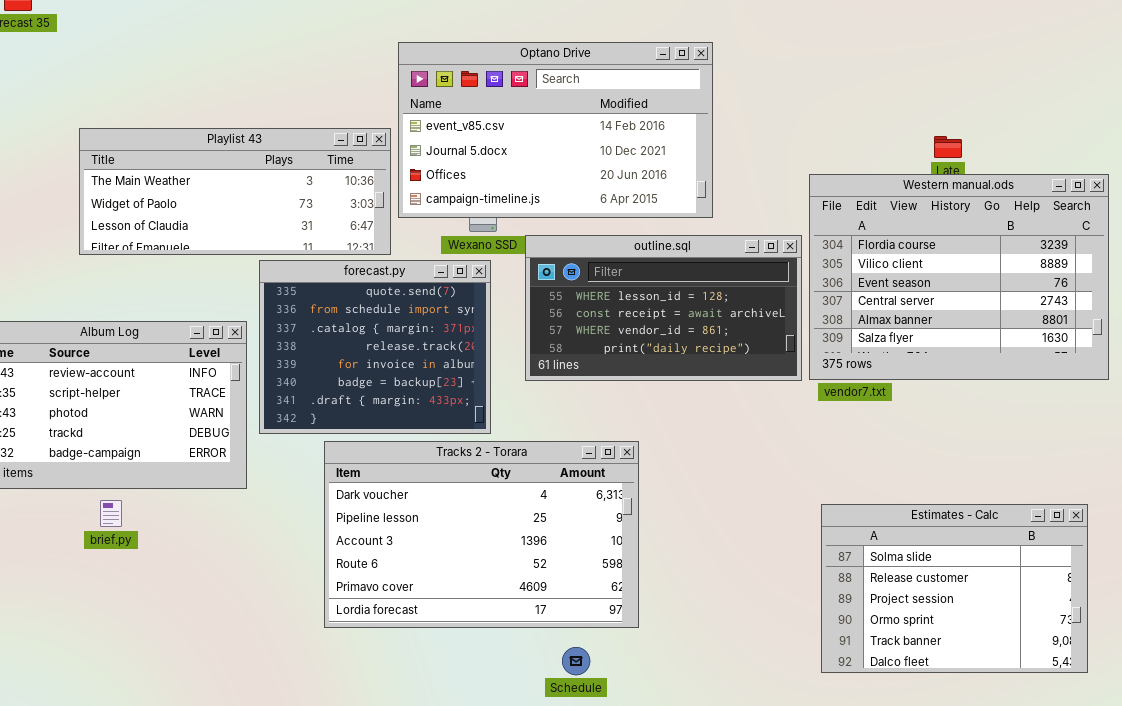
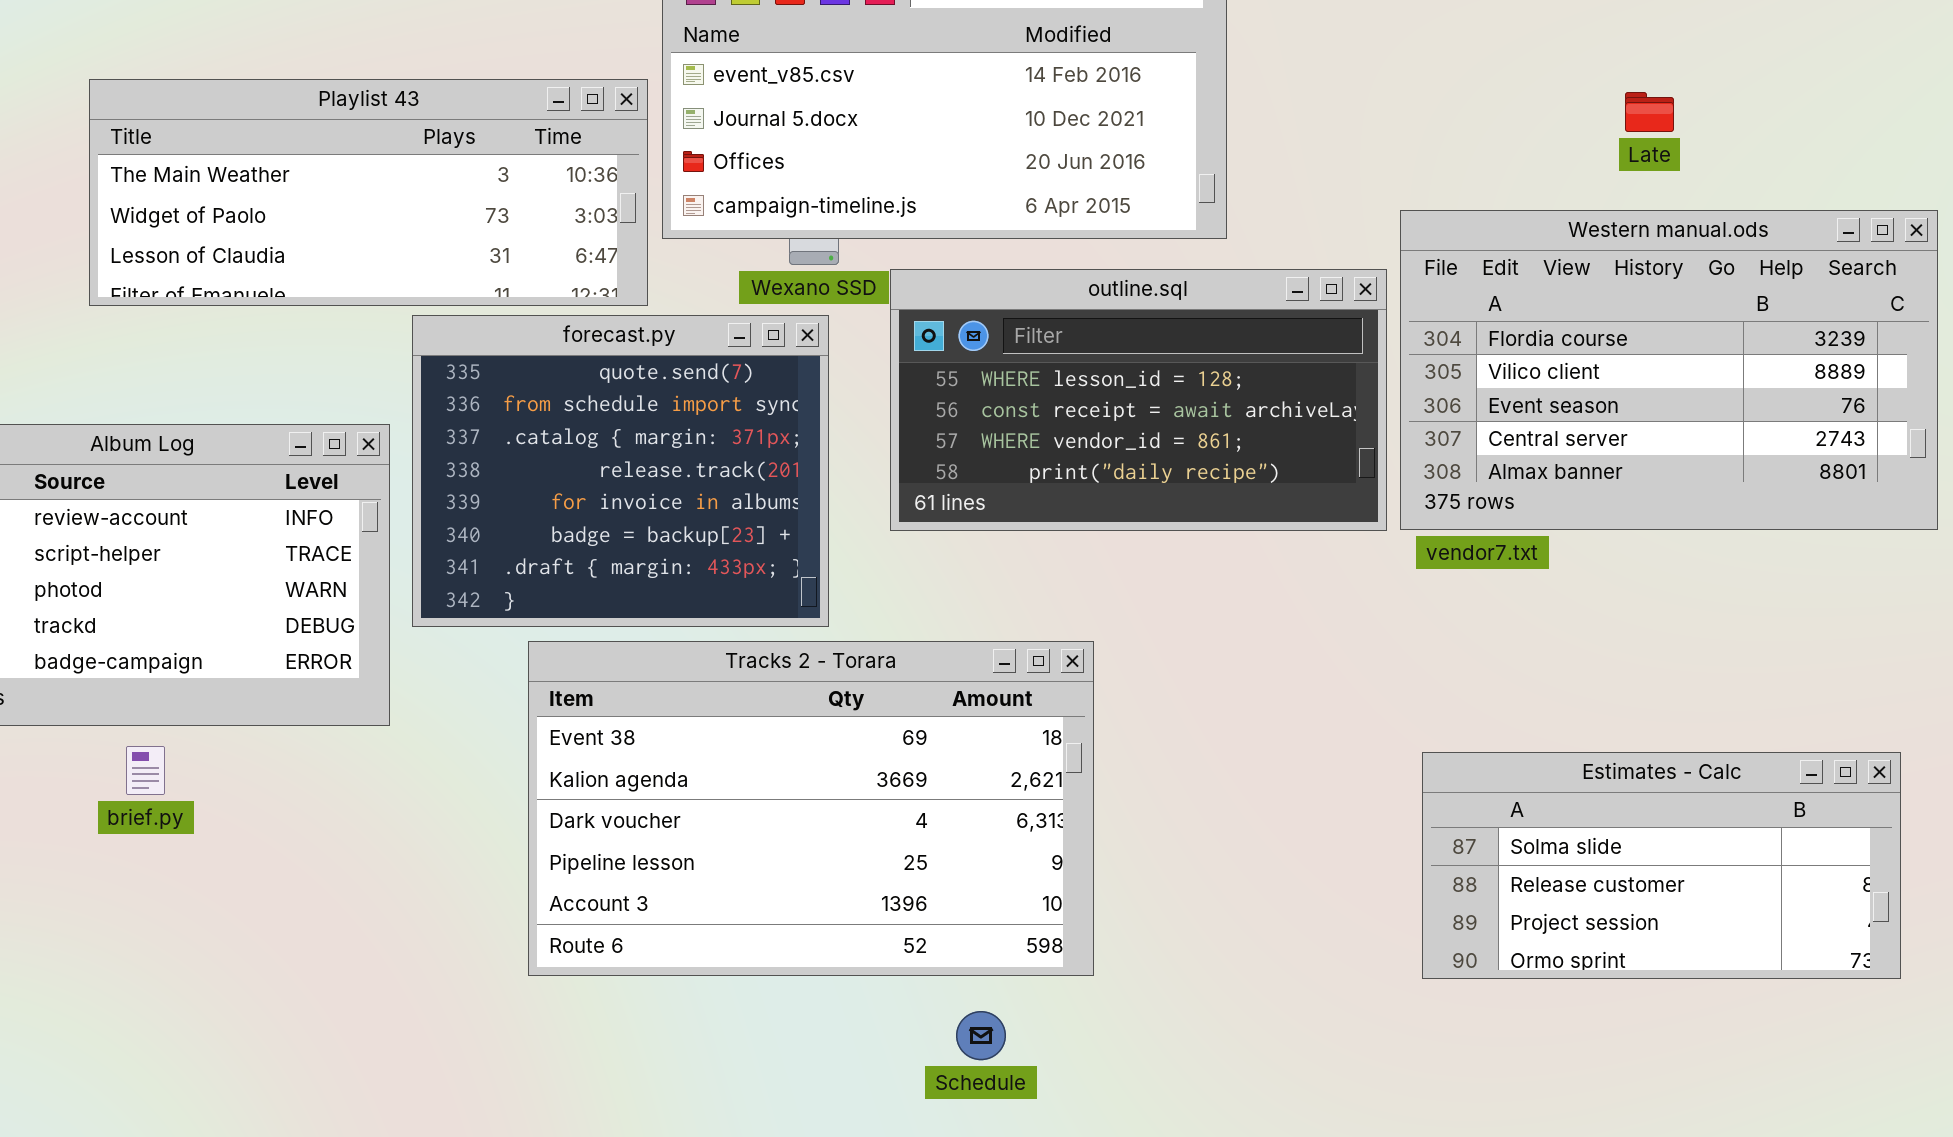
Western manual.ods: [809,174,1109,380] -> [1400,210,1938,530], resized
Tracks 2 - Torara: [324,441,639,628] -> [528,641,1094,976], scrolled up 2 rows
Estimates - Calc: [821,504,1088,673] -> [1422,752,1901,979], resized

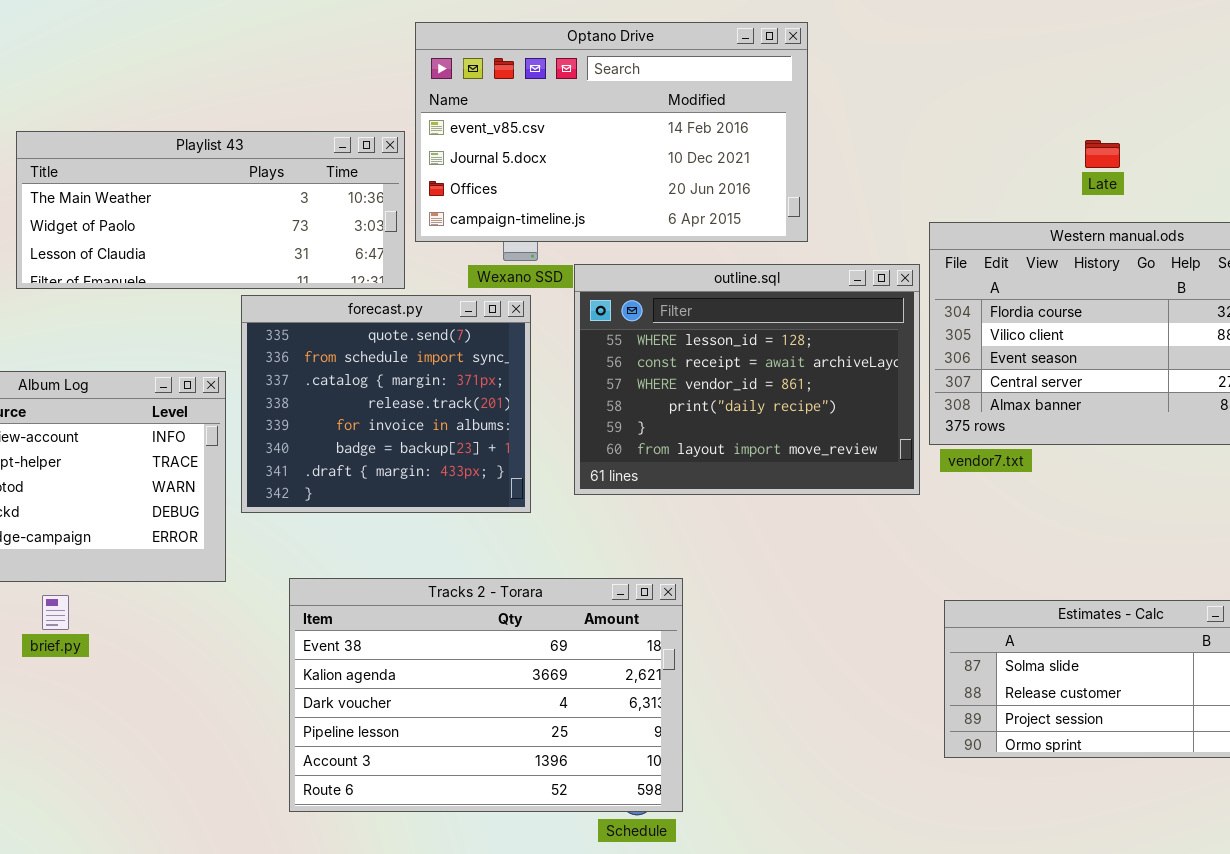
outline.sql: [890,269,1387,531] -> [574,264,920,495], resized
Tracks 2 - Torara: [528,641,1094,976] -> [289,578,683,812], moved

